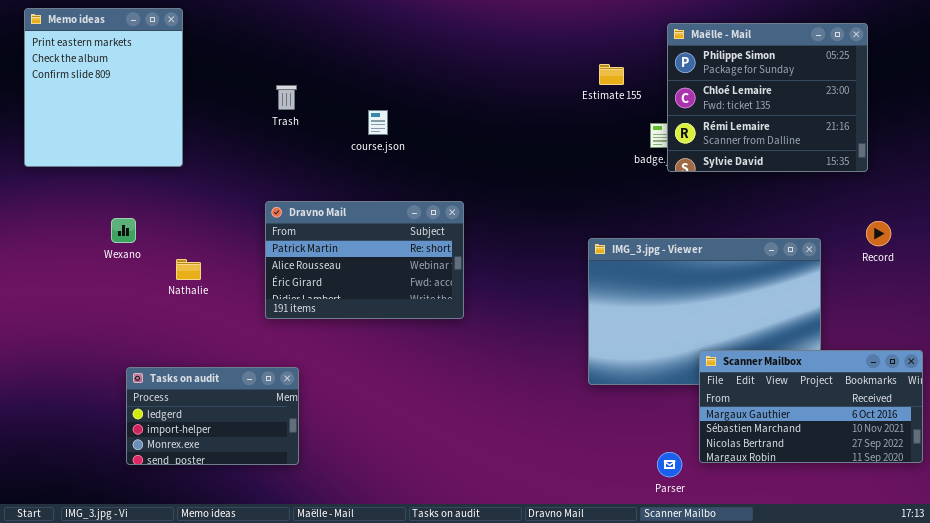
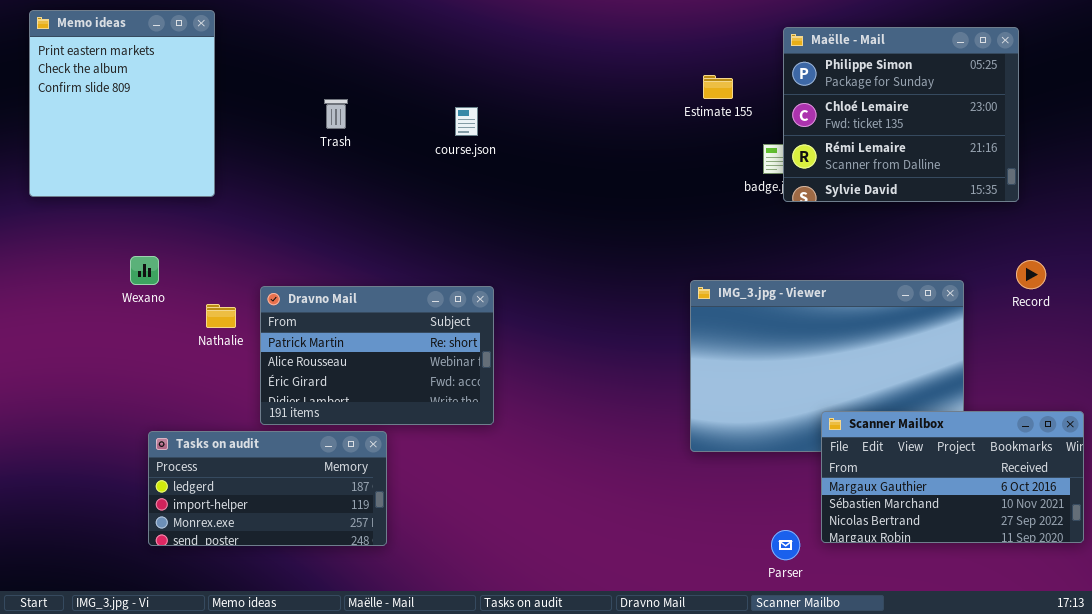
course.json: [368,110,388,135] -> [455,107,478,136], moved
Dravno Mail: [265,201,464,319] -> [260,286,494,425], moved
Tasks on audit: [126,367,299,465] -> [148,431,387,546], resized

